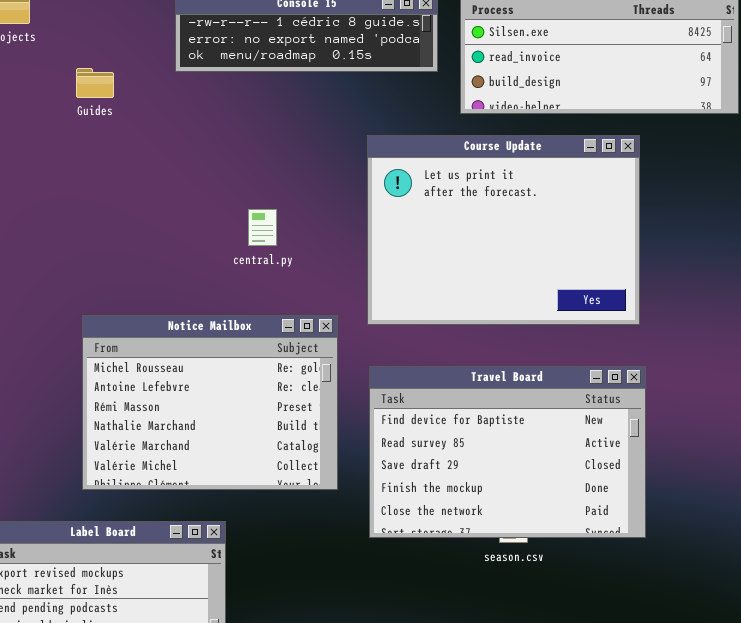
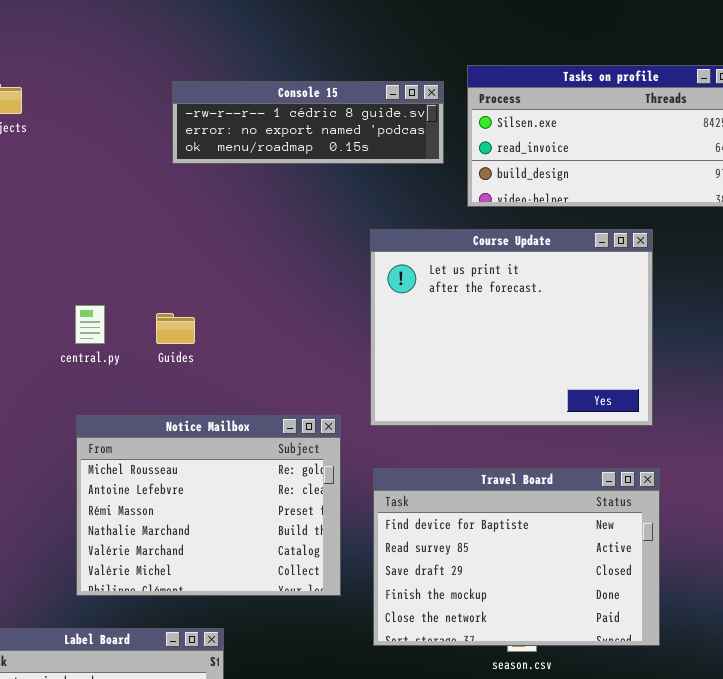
Guides: [76,68,114,98] -> [156,313,195,344], moved
central.py: [248,209,277,246] -> [75,305,105,344], moved

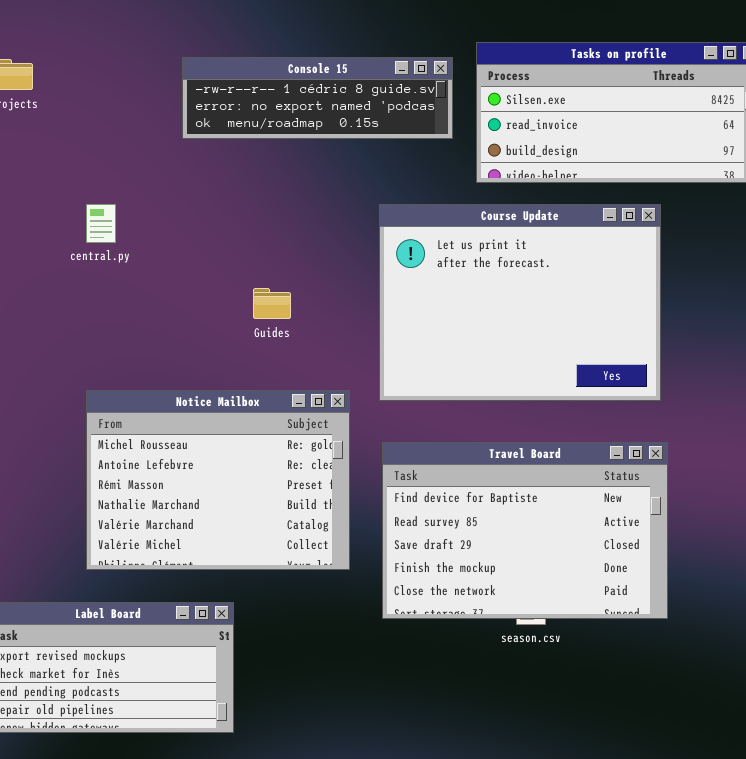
central.py: [75,305,105,344] -> [86,204,116,243], moved
Guides: [156,313,195,344] -> [253,288,291,319], moved

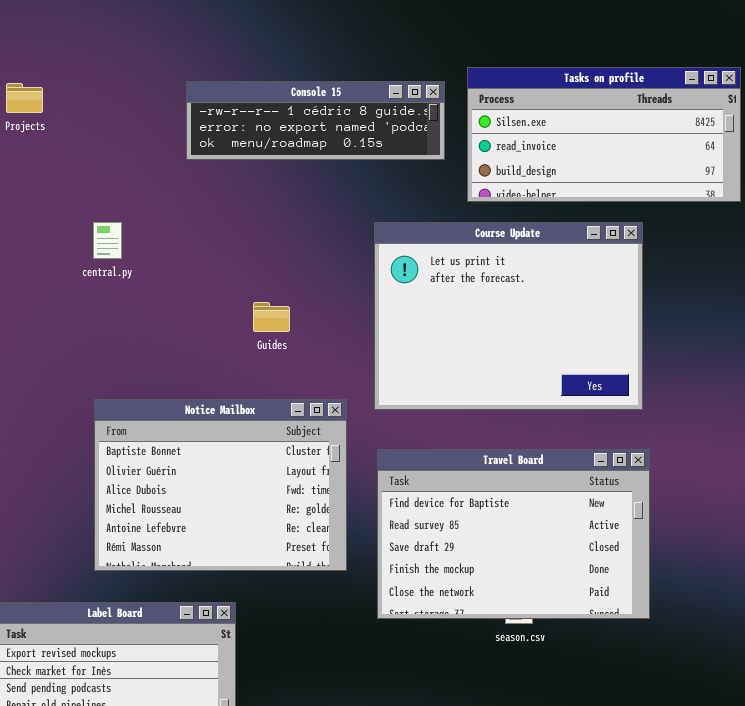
Notice Mailbox: [86,390,350,570] -> [94,399,347,571], scrolled up 3 rows

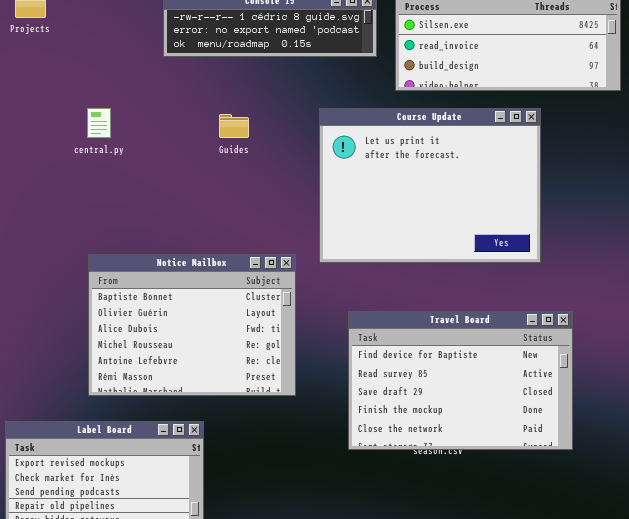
Guides: [253,302,290,332] -> [219,114,249,138], moved
Travel Board: [377,449,650,619] -> [348,311,573,450], moved

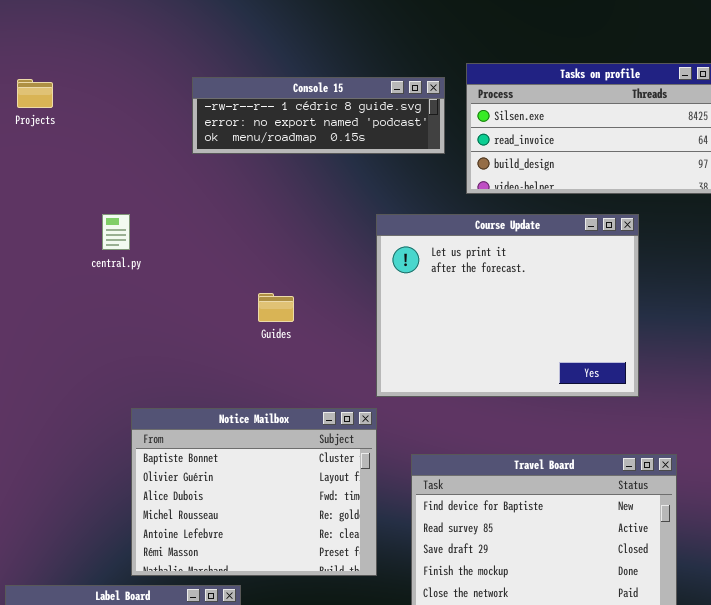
Guides: [219,114,249,138] -> [258,293,294,322], moved
Notice Mailbox: [88,254,296,396] -> [131,408,377,576], moved

